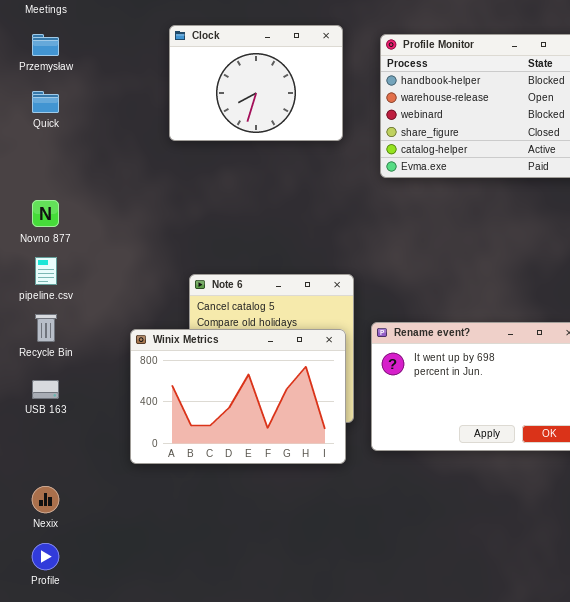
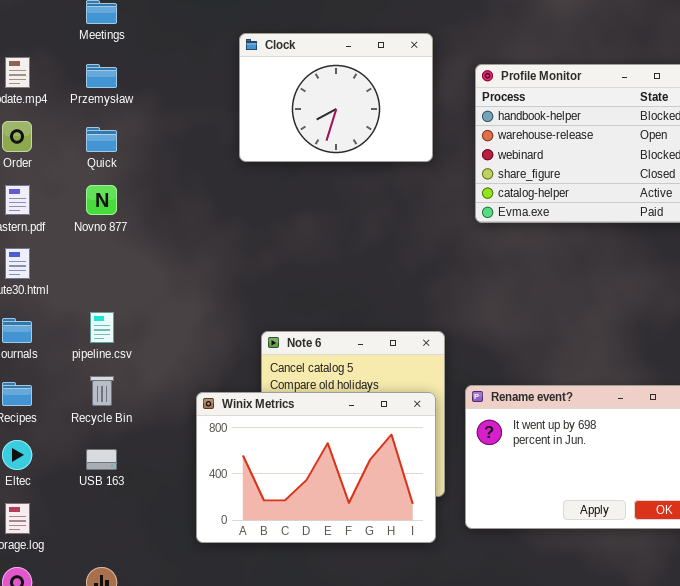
Clock: [169,25,343,141] -> [239,33,433,162], moved
Novno 877: [32,200,59,227] -> [86,185,117,215], moved

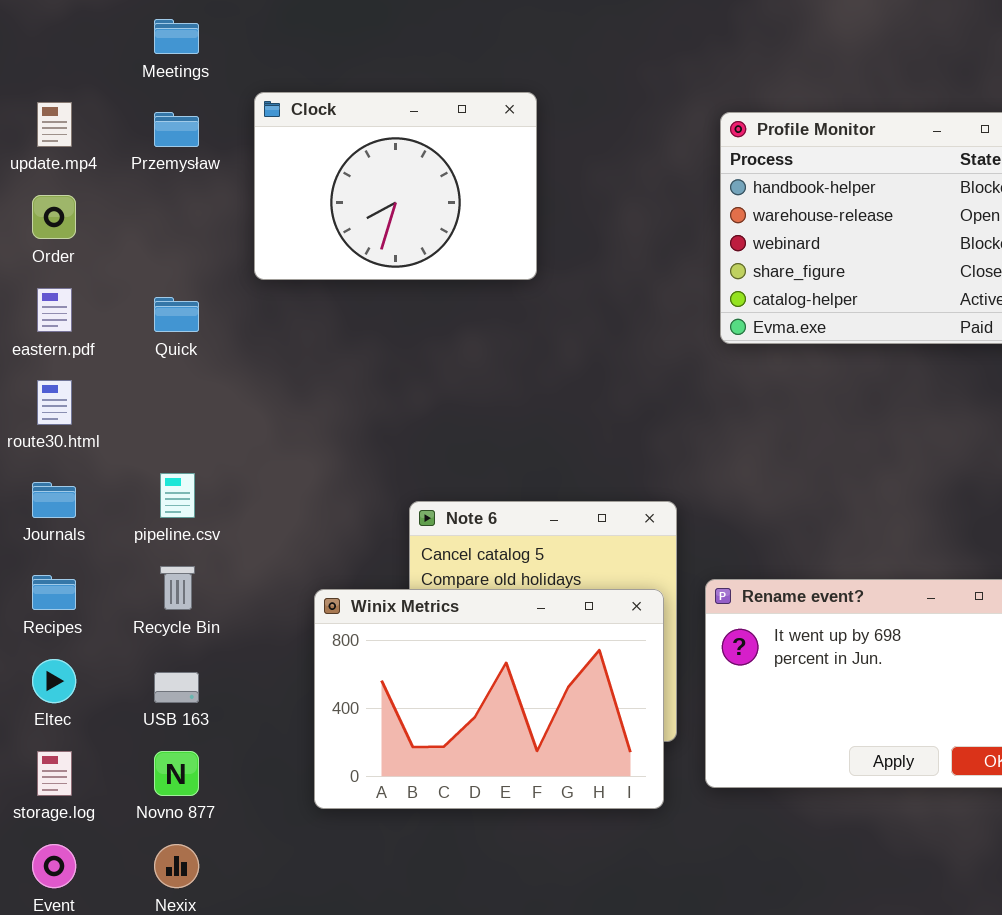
Clock: [239,33,433,162] -> [254,92,537,280], moved
Quick: [86,127,117,152] -> [154,297,199,332], moved
Novno 877: [86,185,117,215] -> [154,751,199,796], moved

